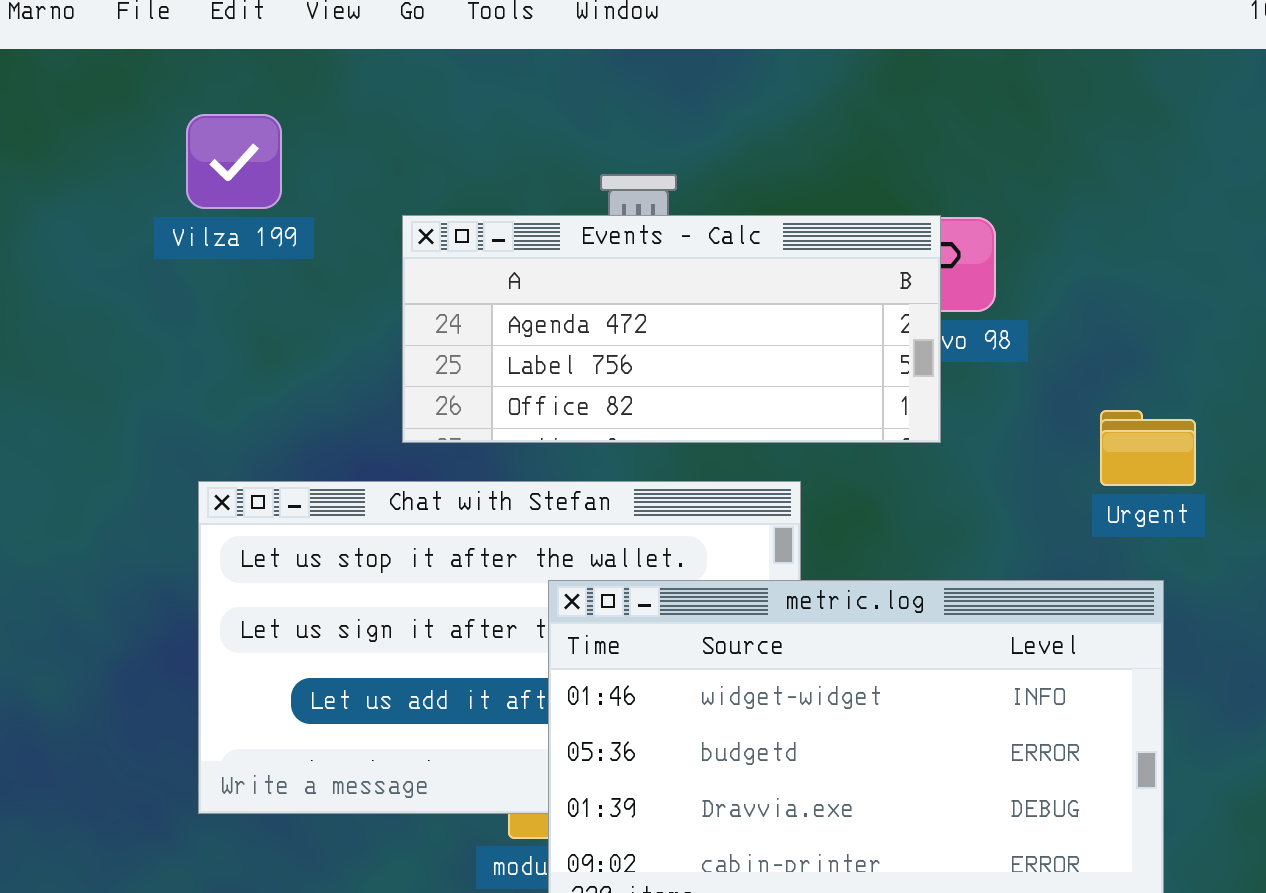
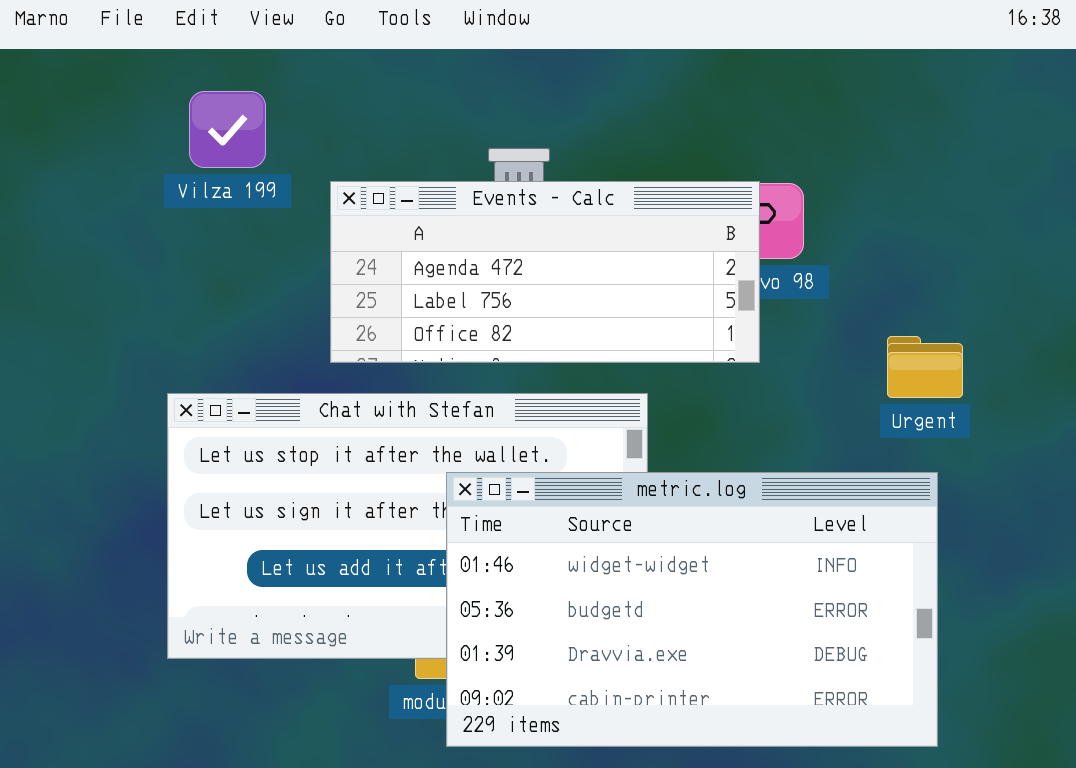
Vilza 199: [186,114,282,209] -> [189,91,266,168], moved

